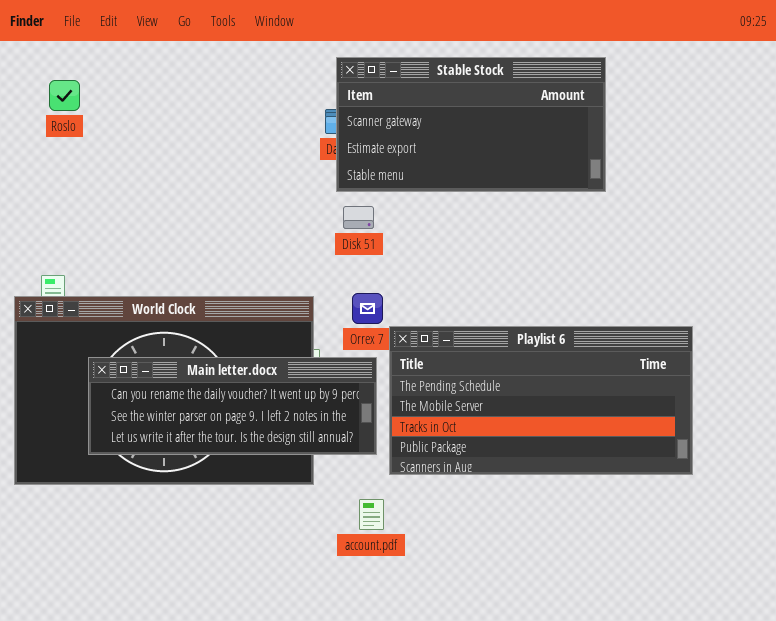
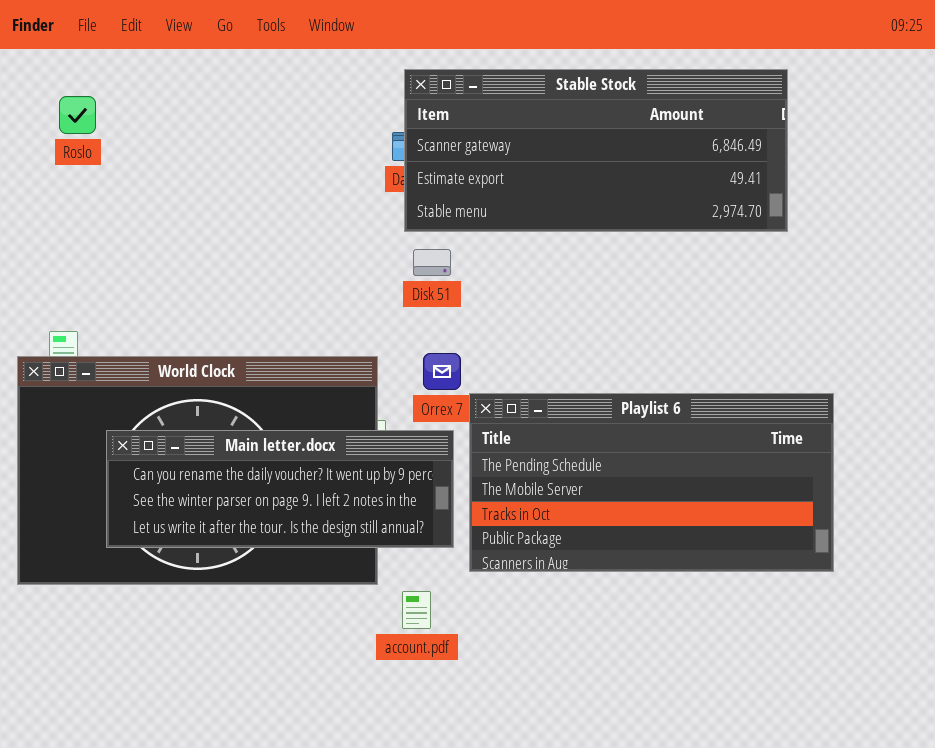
Stable Stock: [336,57,606,192] -> [404,69,788,232], resized
account.pdf: [359,499,384,530] -> [402,591,431,629], moved

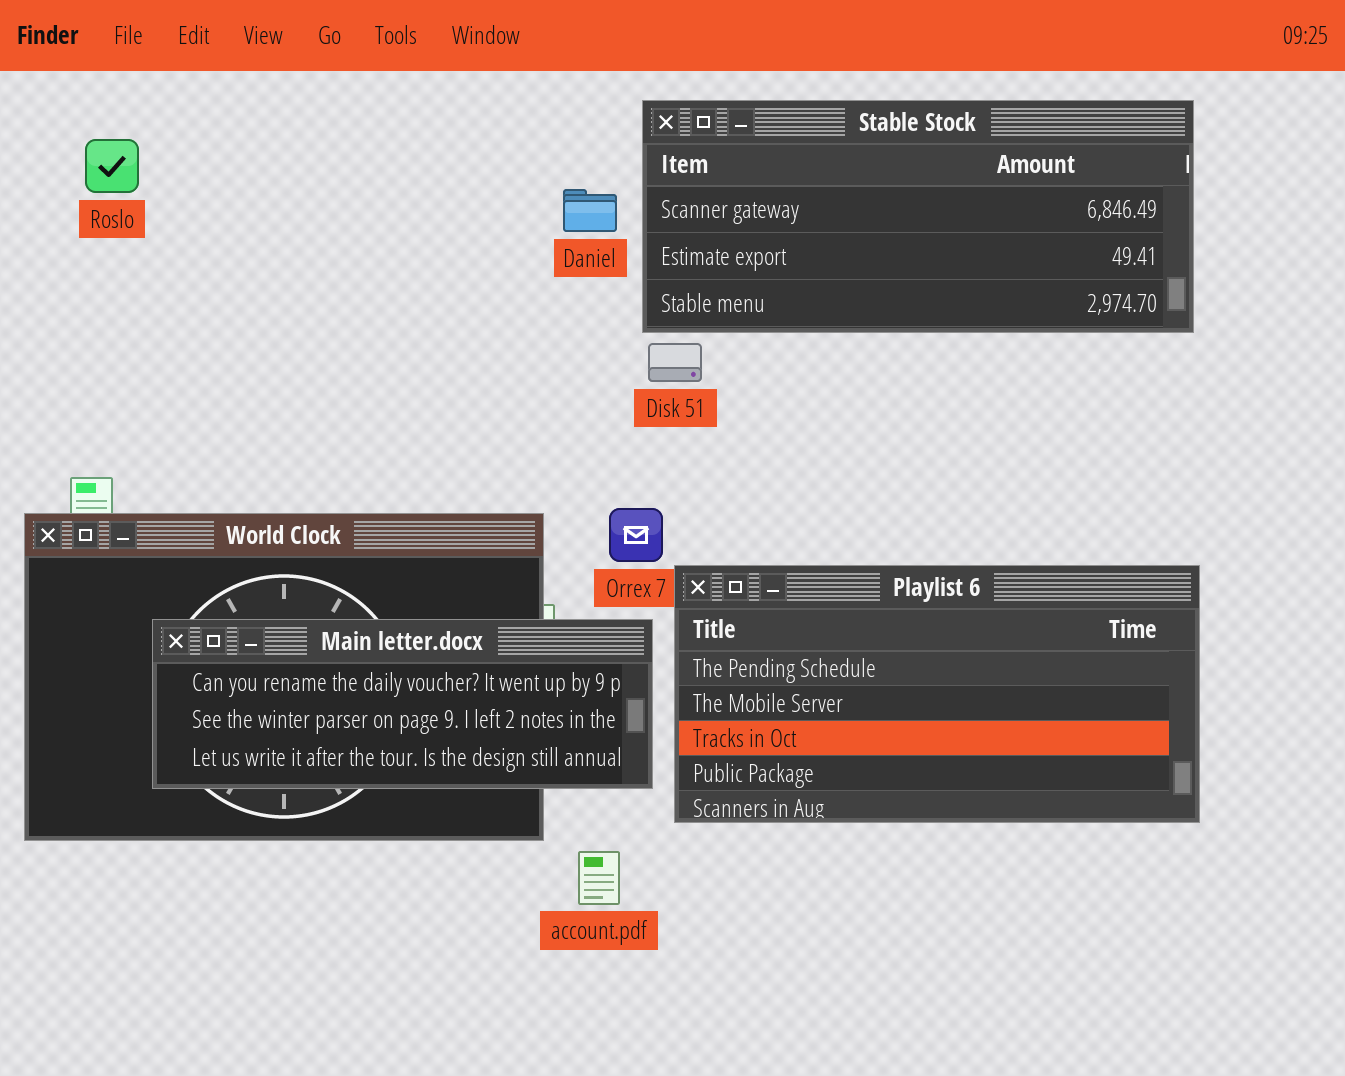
Stable Stock: [404,69,788,232] -> [642,100,1194,333], moved
Disk 51: [413,249,451,276] -> [648,343,702,382], moved

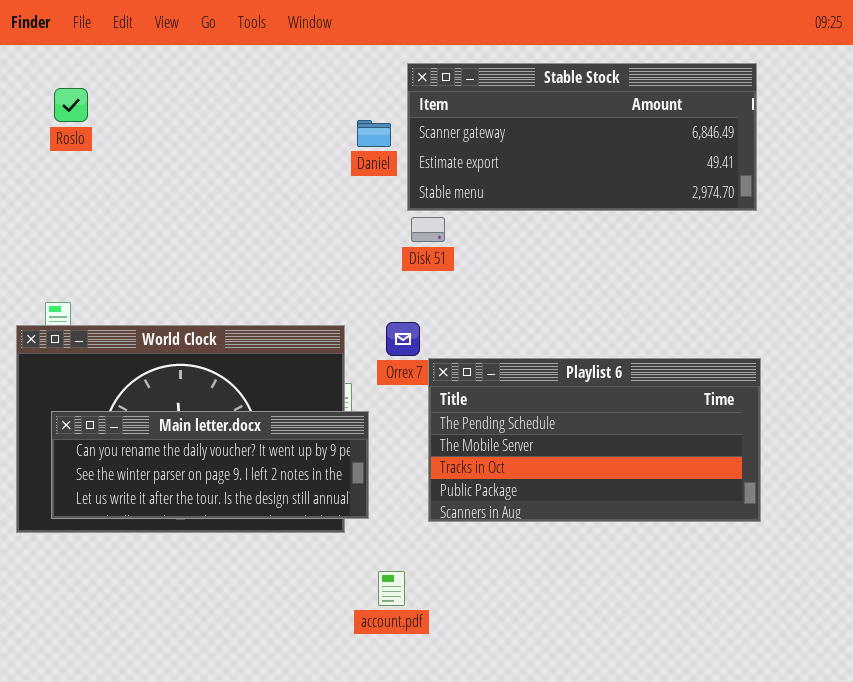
Main letter.docx: [152,619,653,789] -> [51,411,369,519], moved
account.pdf: [578,851,620,905] -> [378,571,405,606], moved

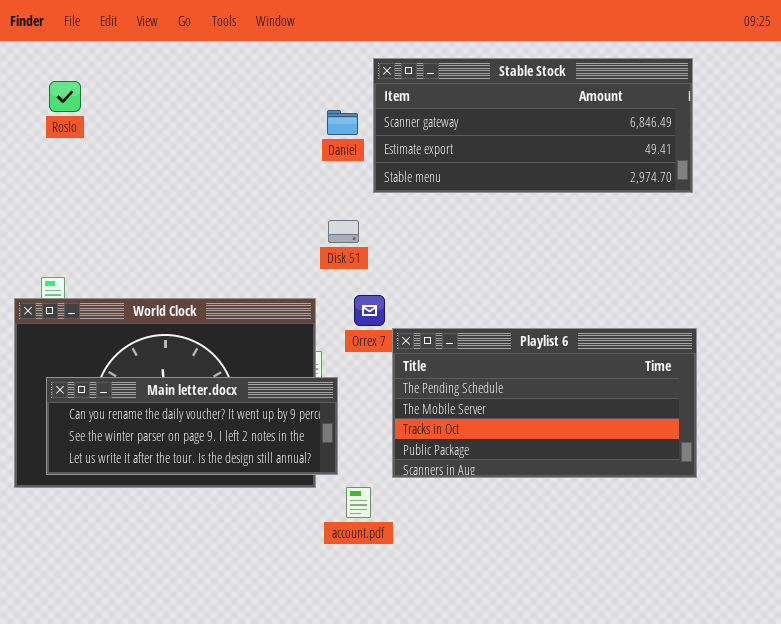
Disk 51: [411,217,445,242] -> [328,220,359,243], moved
account.pdf: [378,571,405,606] -> [346,487,371,518], moved

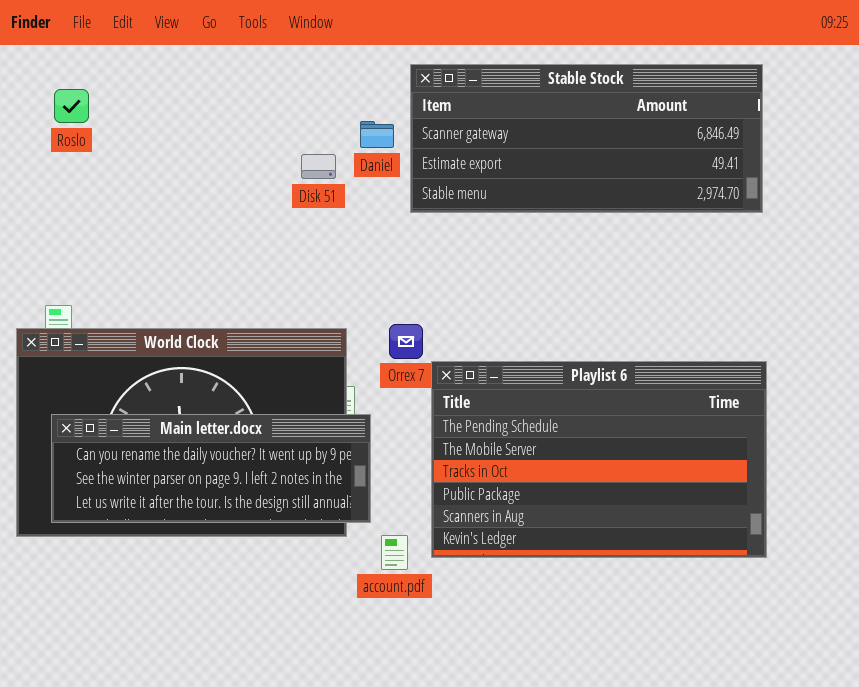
Disk 51: [328,220,359,243] -> [301,154,336,179], moved
Playlist 6: [392,328,697,478] -> [431,361,767,558], resized

